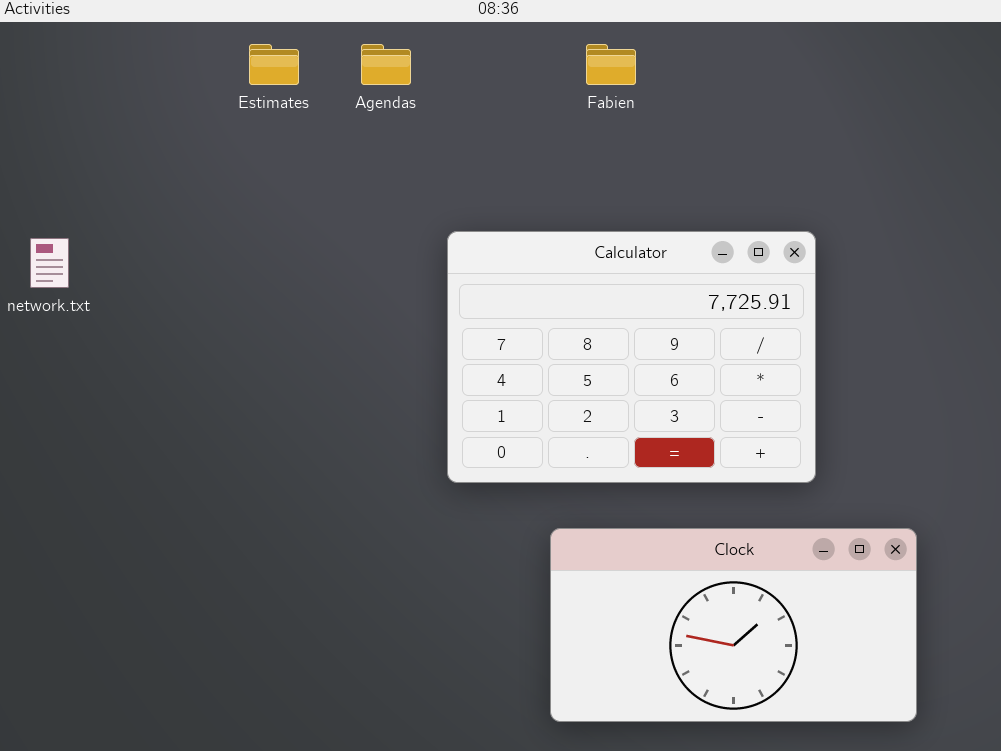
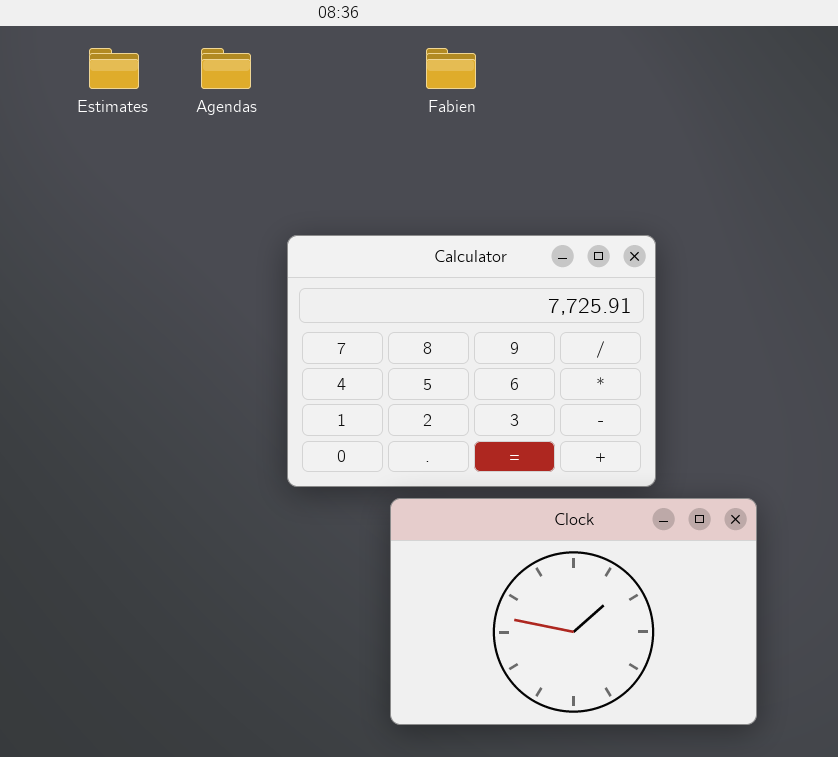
Clock: [550,528,917,722] -> [390,498,757,725], resized

